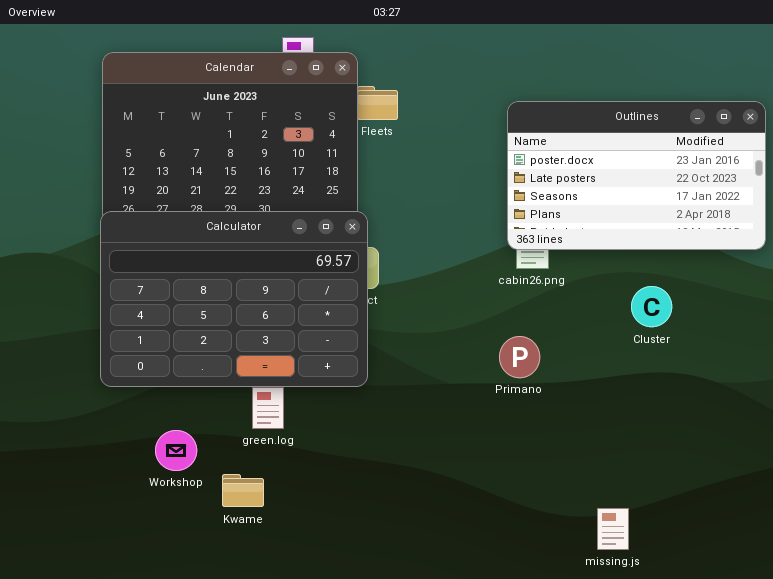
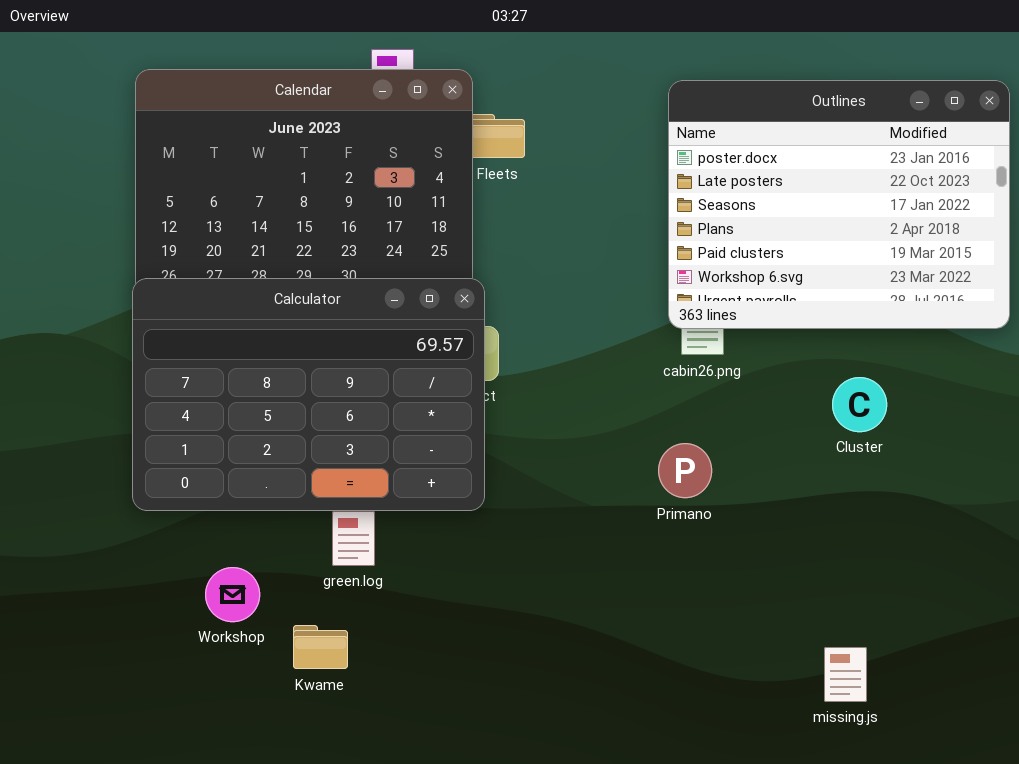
Outlines: [507,101,766,250] -> [668,80,1010,329], resized
missing.js: [597,508,629,550] -> [824,647,867,702], moved

